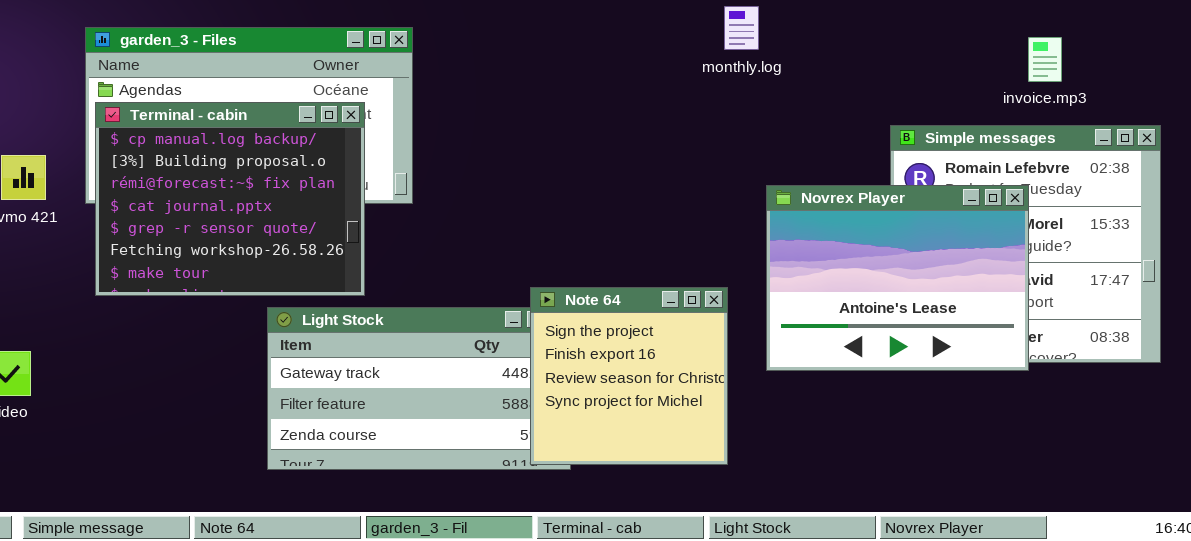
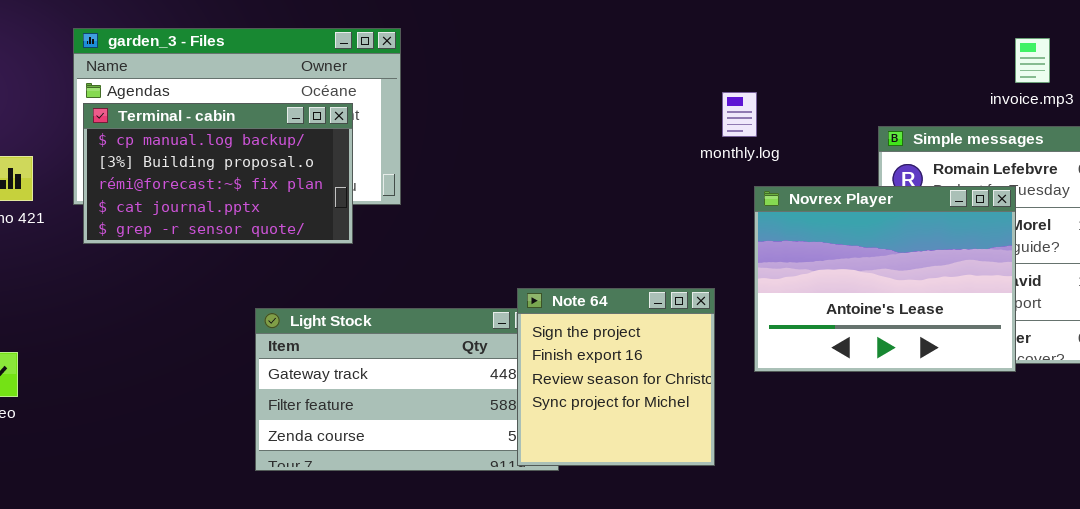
monthly.log: [724,6,759,50] -> [722,92,757,137], moved
Terminal - cabin: [95,102,365,296] -> [83,103,353,244], resized

